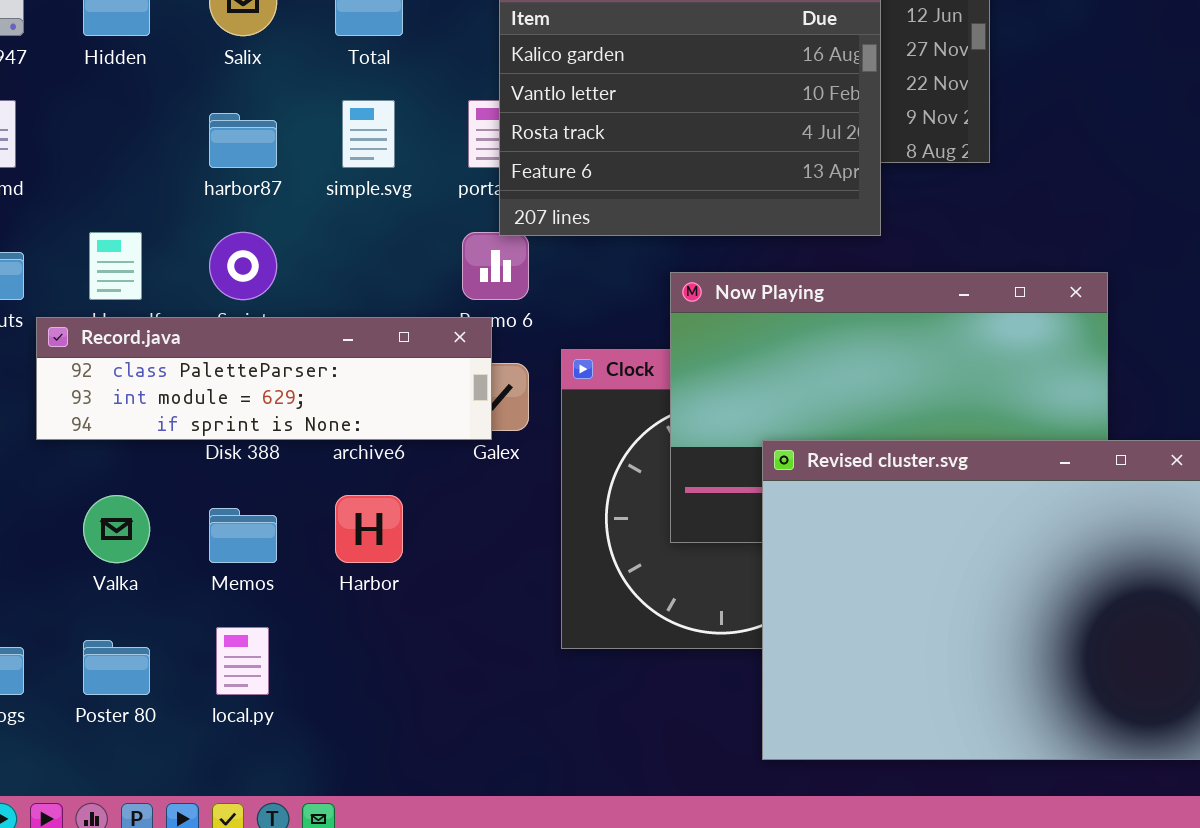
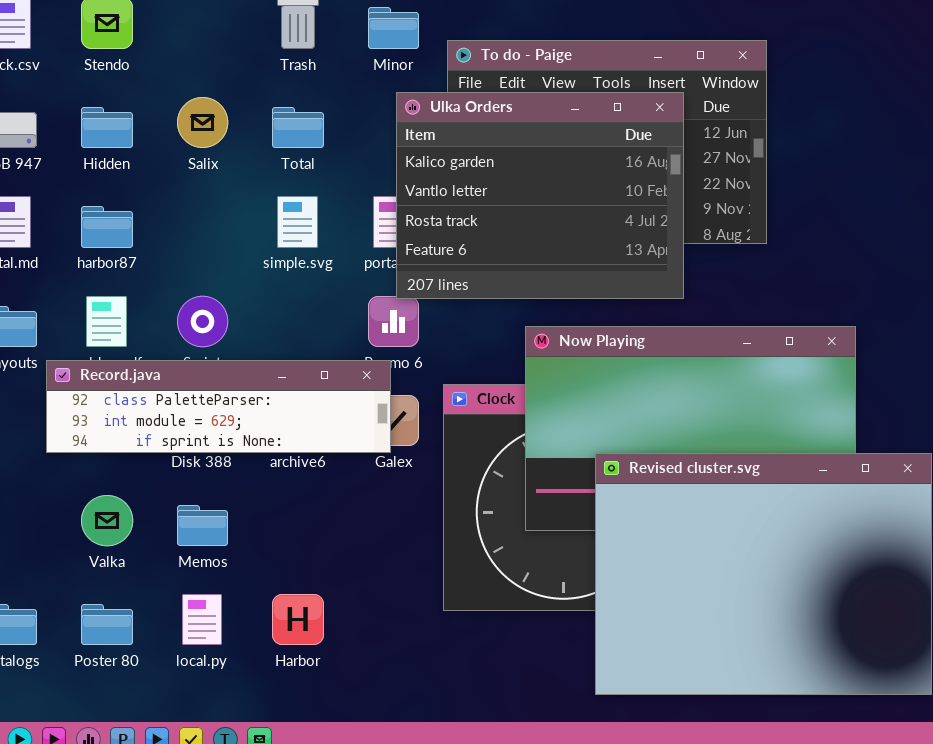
harbor87: [209,113,277,168] -> [81,206,133,248], moved
Harbor: [335,495,403,563] -> [272,594,324,645], moved

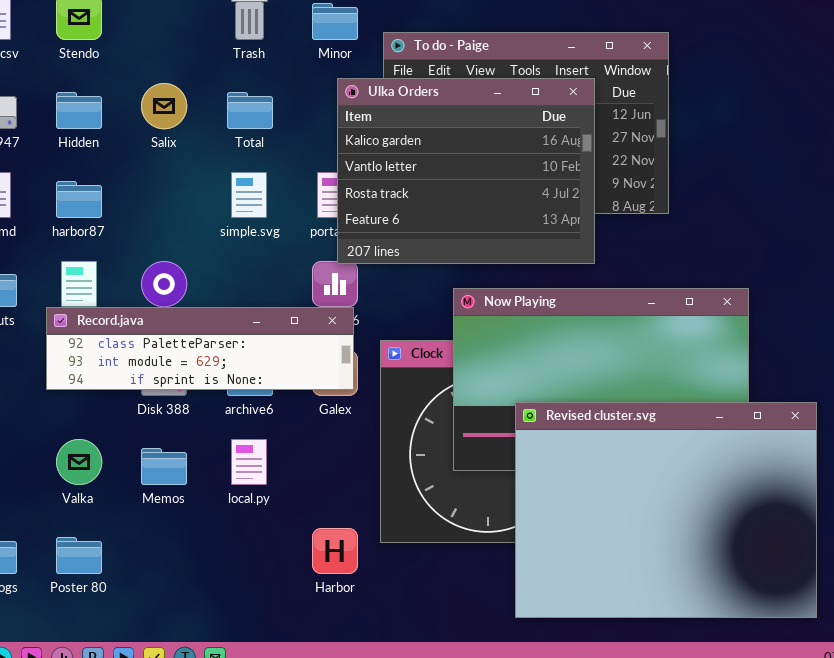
Record.java: [46,360,391,453] -> [46,307,354,390], moved
local.py: [182,594,222,645] -> [231,439,267,485], moved
Harbor: [272,594,324,645] -> [312,528,358,574], moved

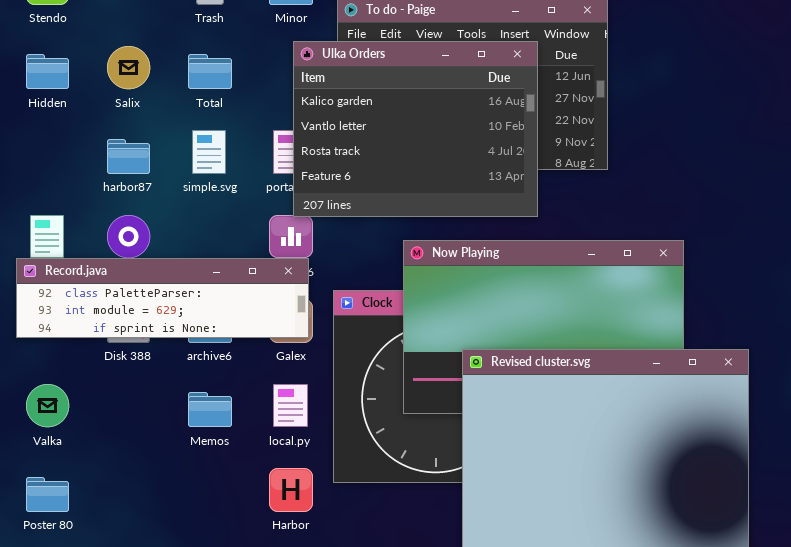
harbor87: [56,181,102,218] -> [107,139,150,174], moved
local.py: [231,439,267,485] -> [273,384,308,427], moved
Memos: [141,448,187,485] -> [188,392,232,427], moved

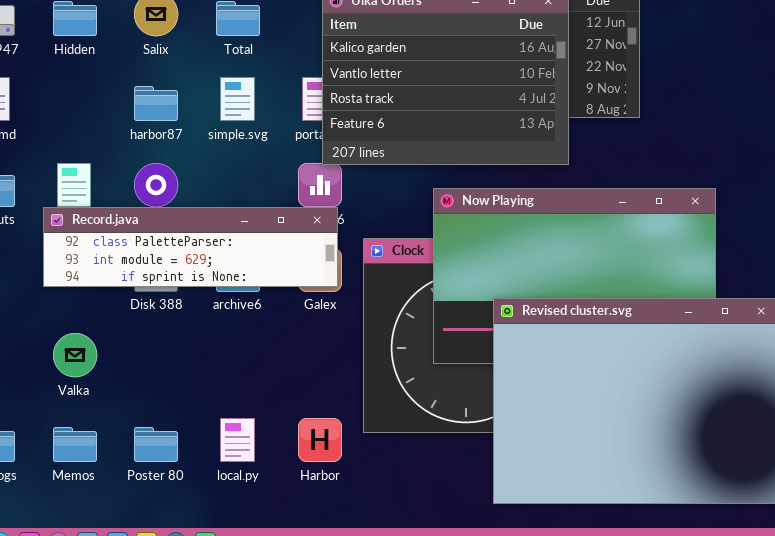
local.py: [273,384,308,427] -> [220,418,255,462], moved
Memos: [188,392,232,427] -> [53,427,97,462], moved
Poster 80: [26,477,69,512] -> [134,427,178,462], moved

